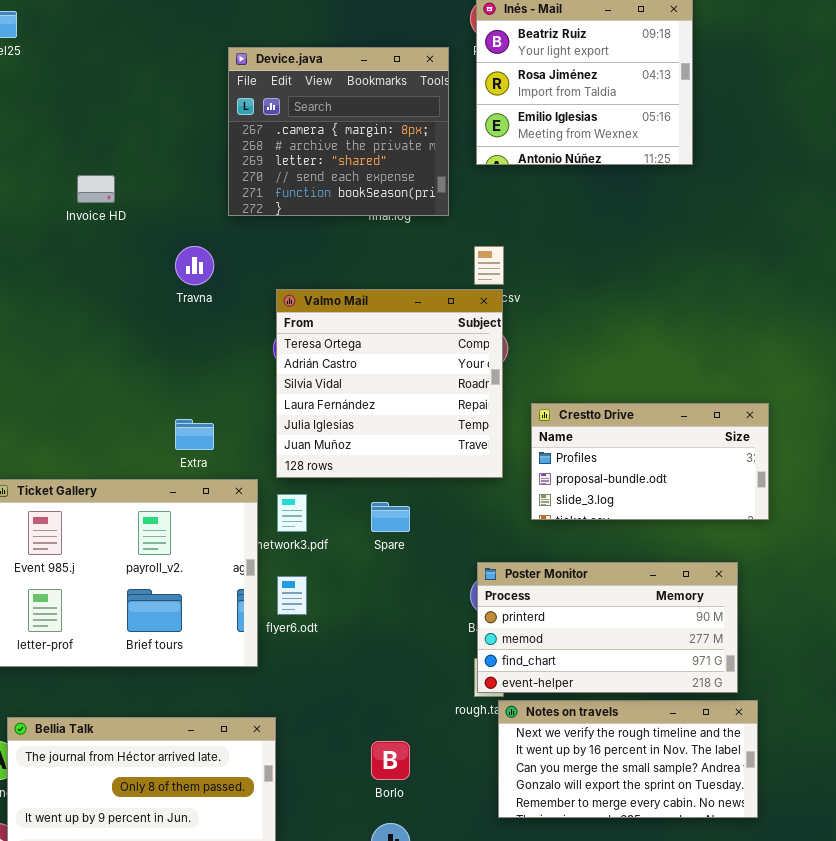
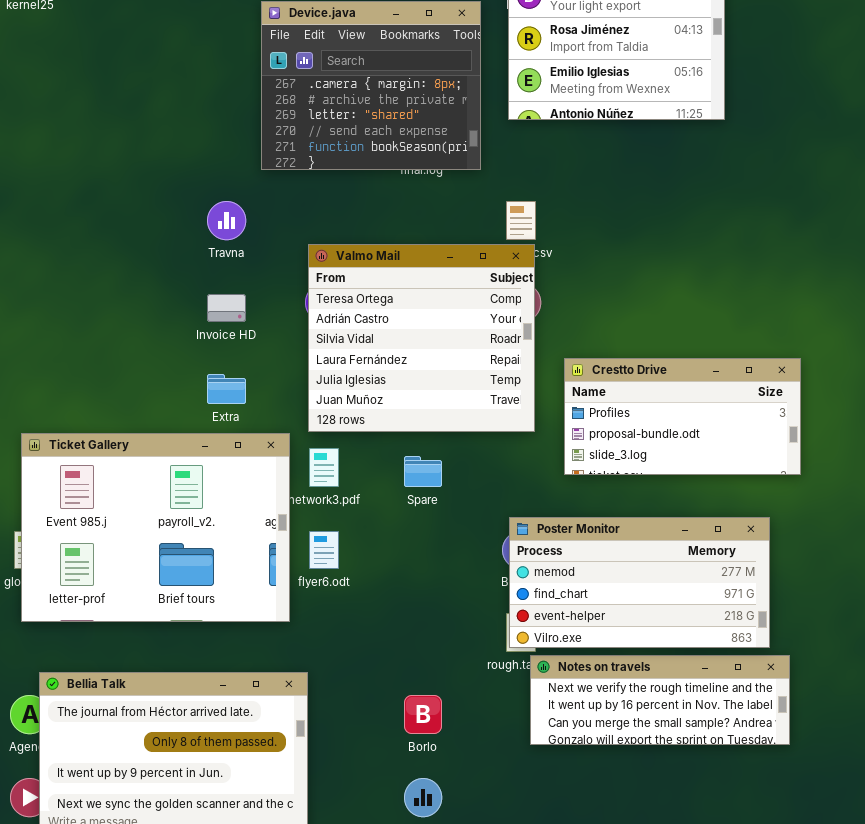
Invoice HD: [77,175,115,203] -> [207,294,246,322], moved
Poster Monitor: [477,562,738,693] -> [509,517,770,648], scrolled down 1 row
Notes on travels: [498,700,758,818] -> [530,655,790,745], resized

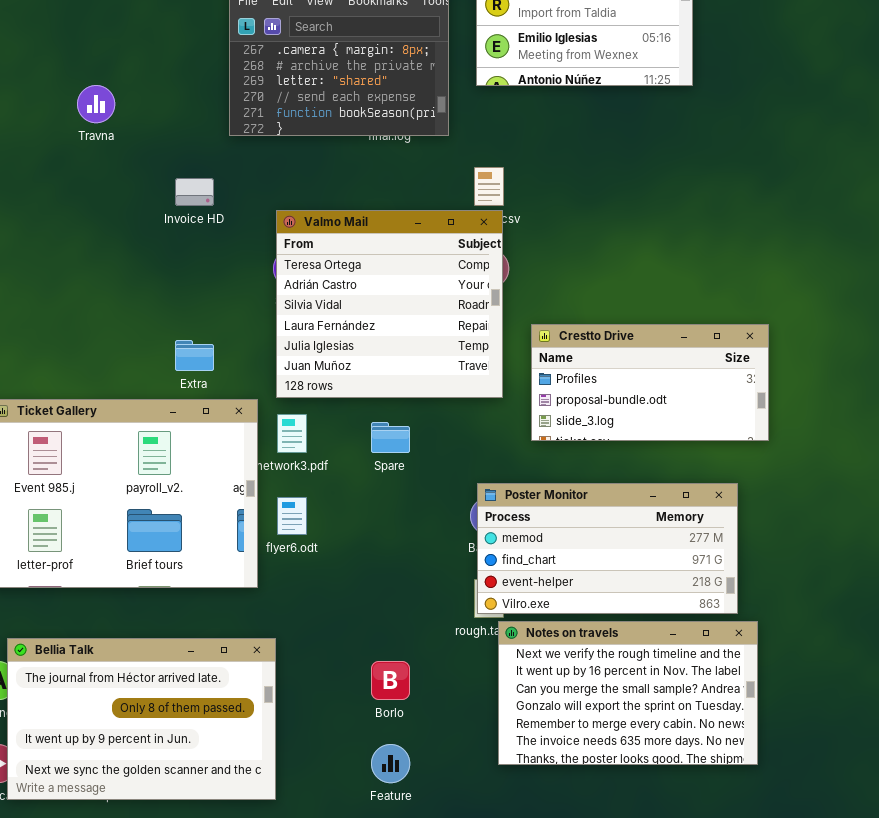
Travna: [207,201,246,240] -> [77,85,115,123], moved
Invoice HD: [207,294,246,322] -> [175,178,214,206], moved
Notes on travels: [530,655,790,745] -> [498,621,758,765], resized

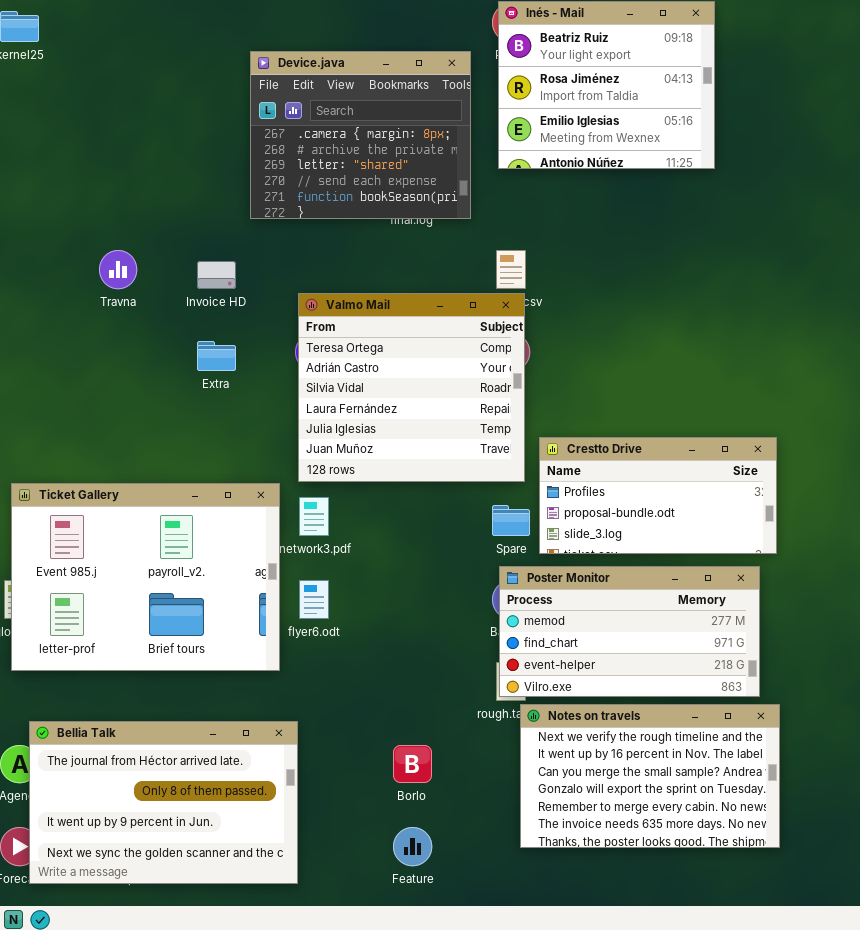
Travna: [77,85,115,123] -> [99,250,137,289], moved
Crestto Drive: [531,324,769,441] -> [539,437,777,554], moved
Extra: [175,340,214,371] -> [197,341,236,371], moved
Spare: [371,422,410,453] -> [492,505,530,536], moved

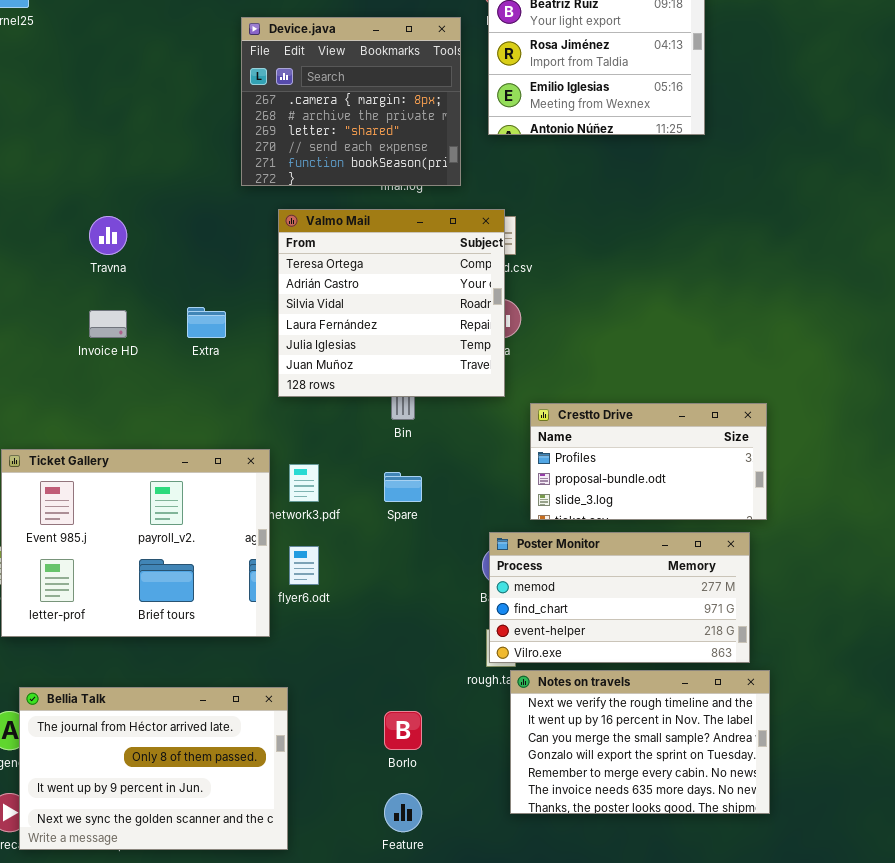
Invoice HD: [197,261,236,289] -> [89,310,127,338], moved
Valmo Mail: [298,293,525,482] -> [278,209,505,397], moved
Spare: [492,505,530,536] -> [384,472,422,502], moved

